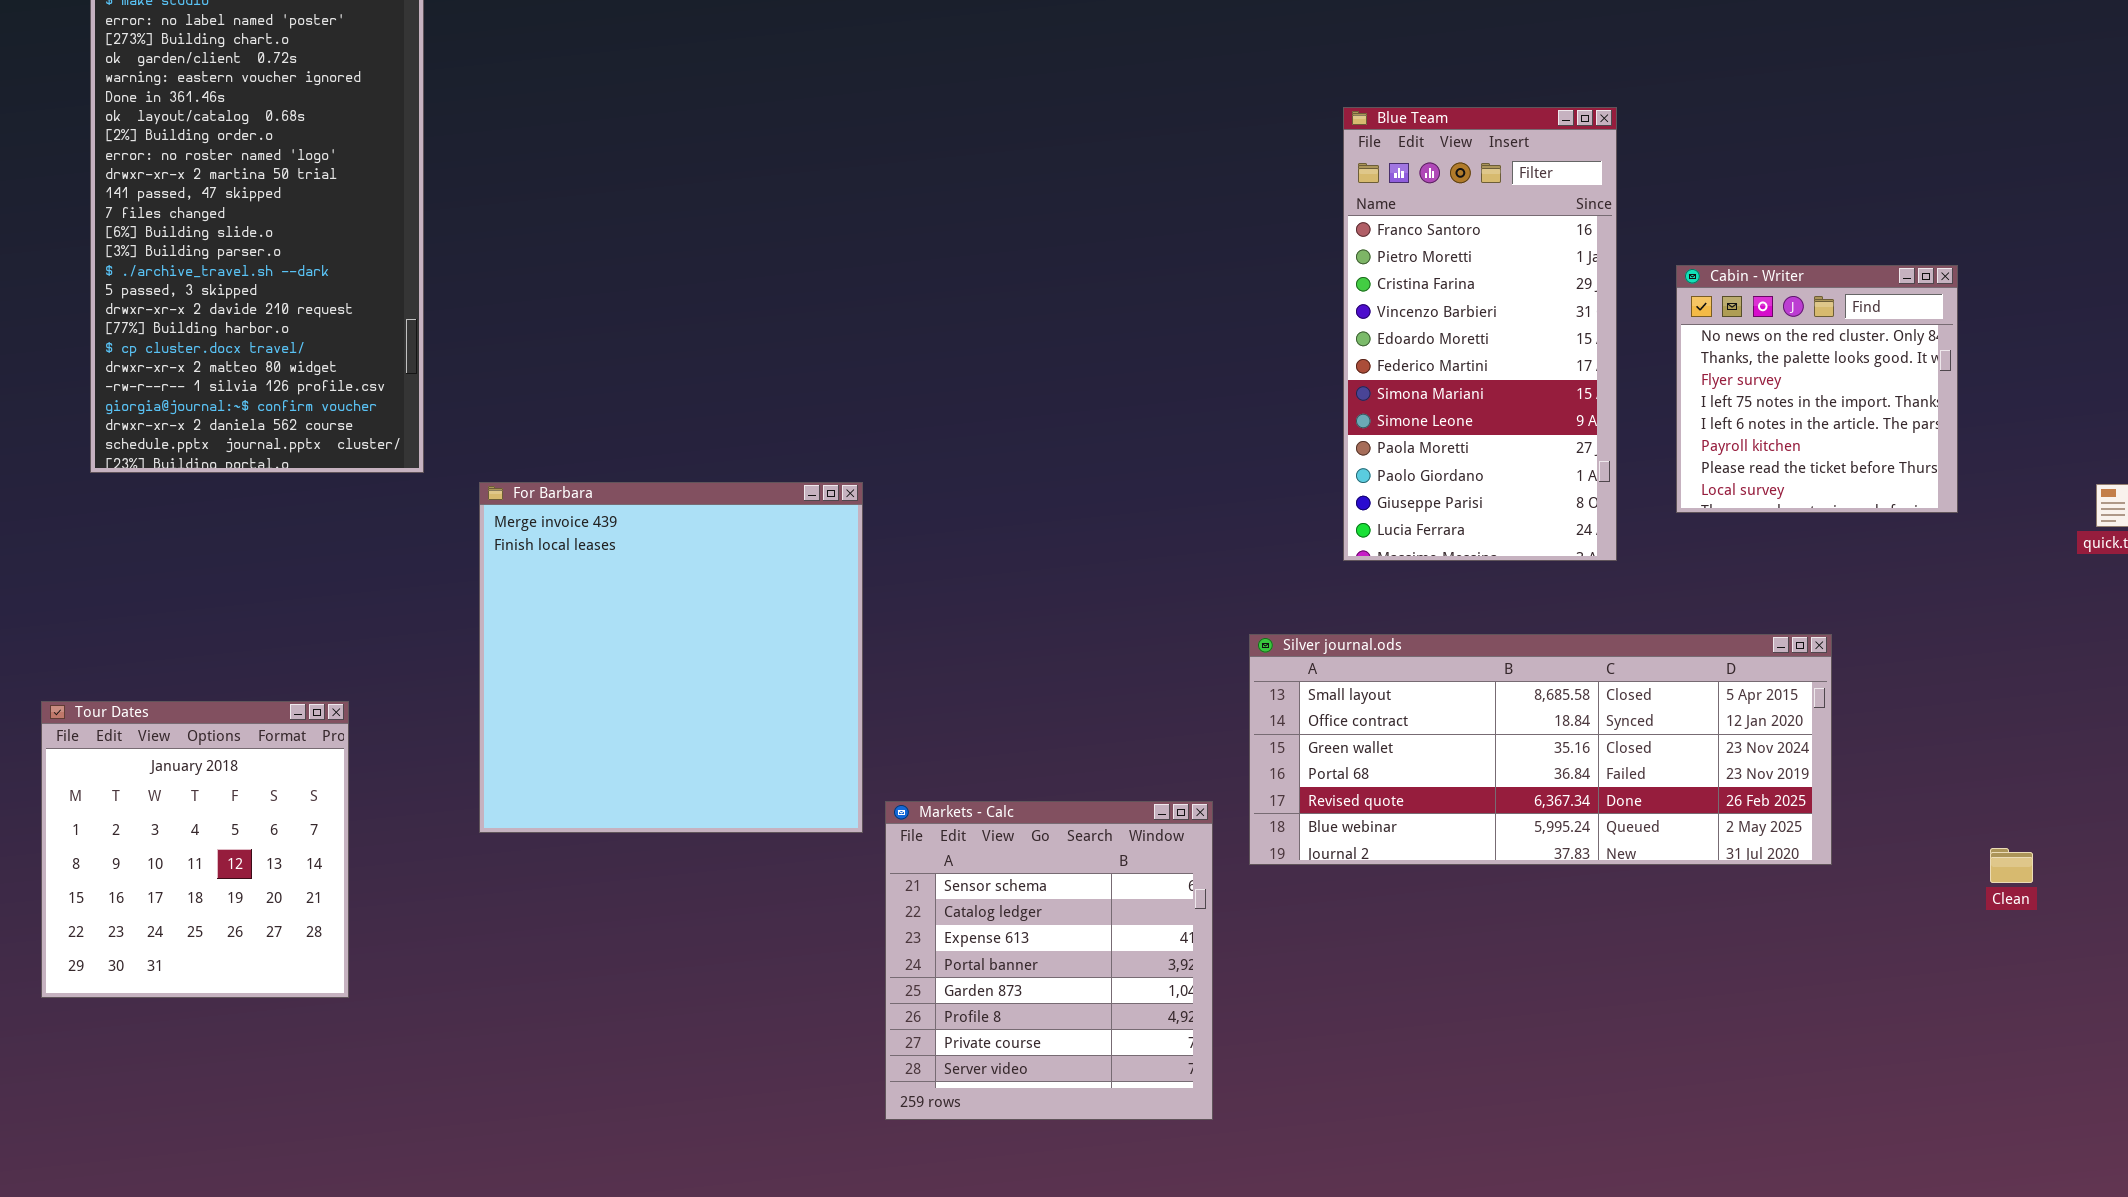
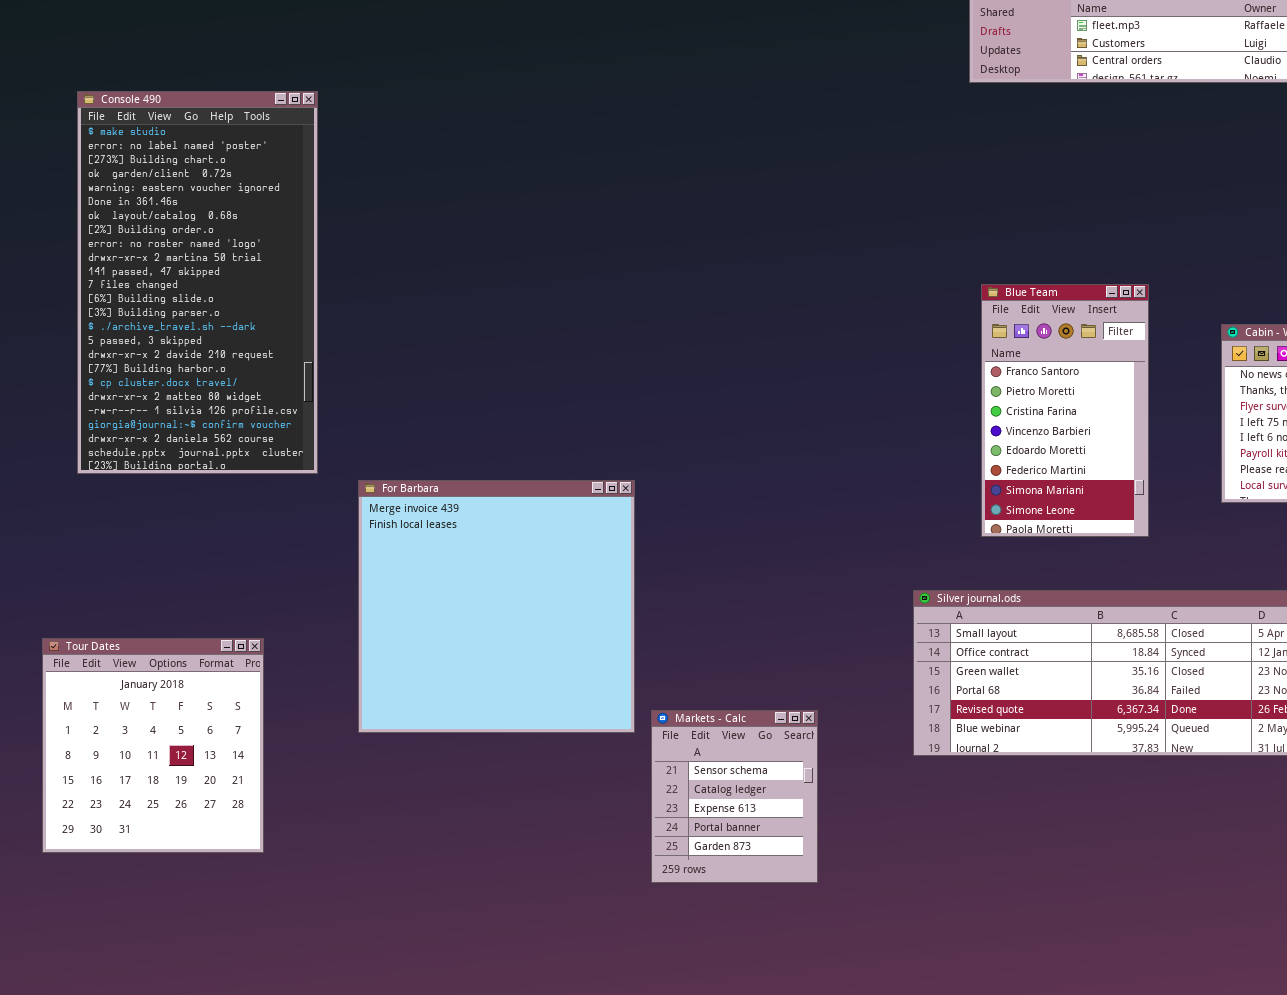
Blue Team: [1343,107,1617,561] -> [981,284,1149,537], resized
Markets - Calc: [885,801,1213,1120] -> [651,710,818,883], resized

